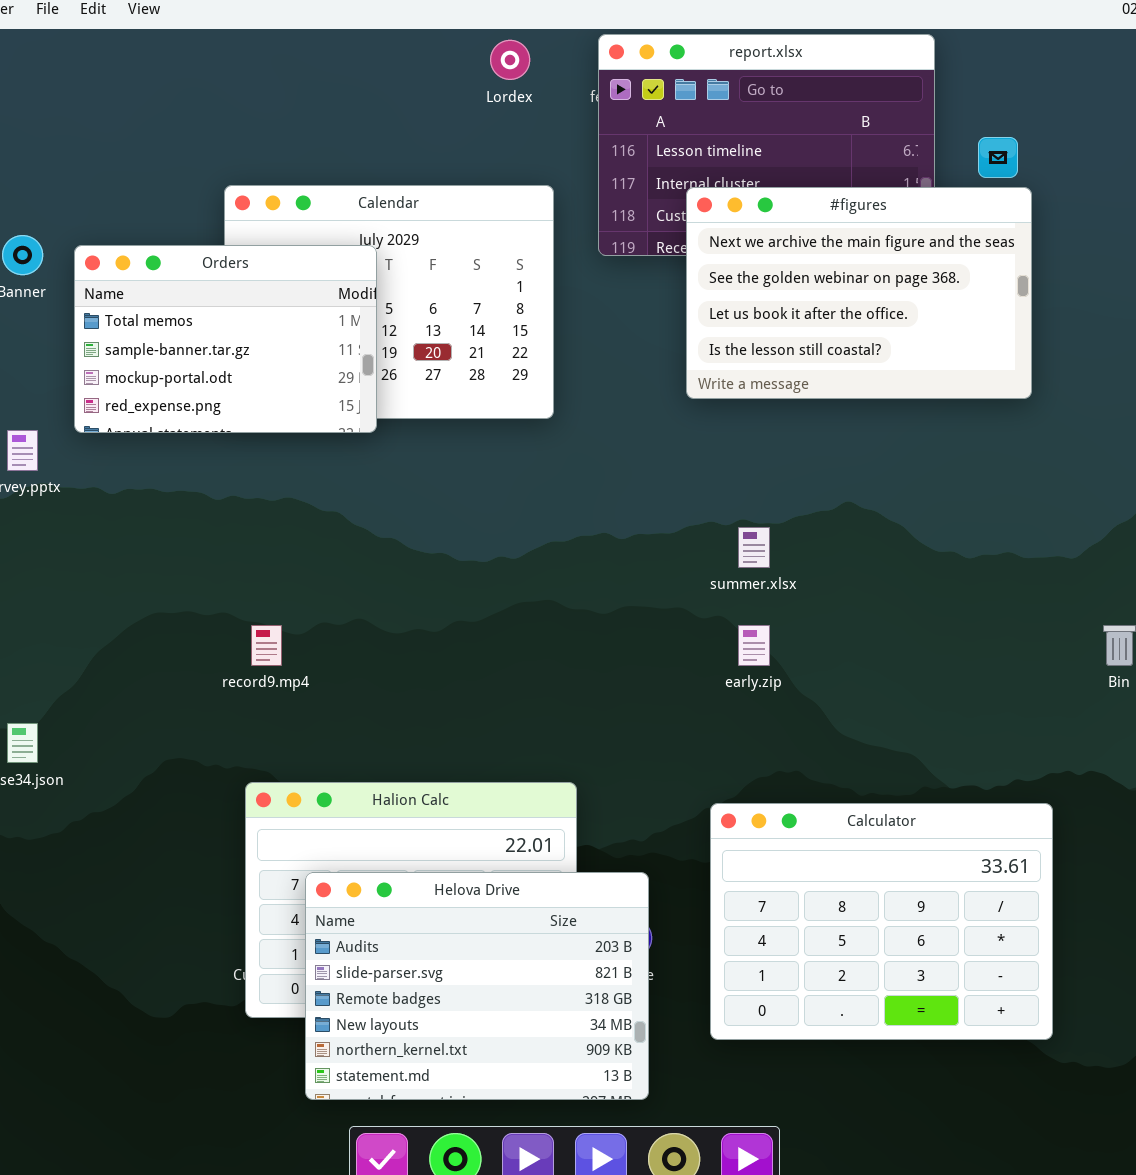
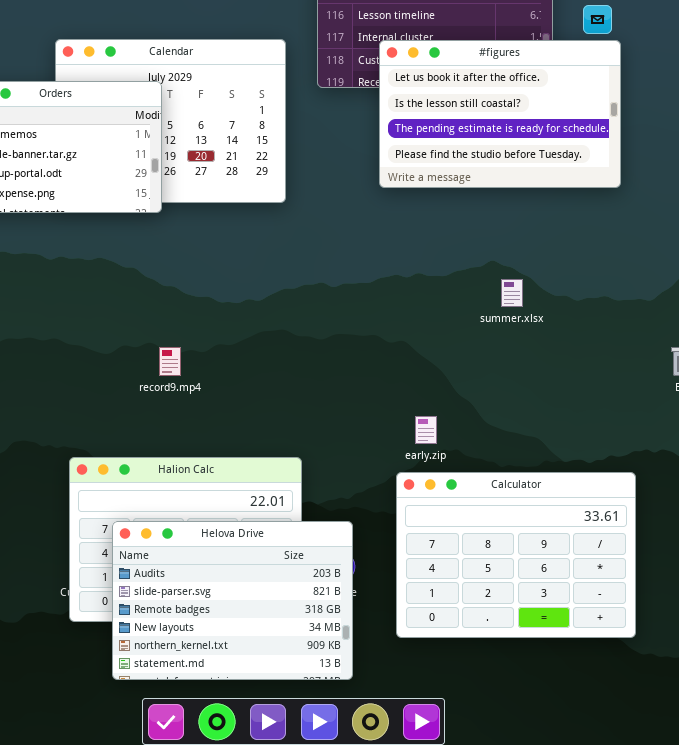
#figures: [686,187,1032,399] -> [379,40,621,188], scrolled down 2 rows
summer.xlsx: [738,527,770,568] -> [501,279,523,307], moved
record9.mp4: [251,625,282,666] -> [159,347,181,376], moved
early.zip: [738,625,770,666] -> [415,416,437,444], moved

